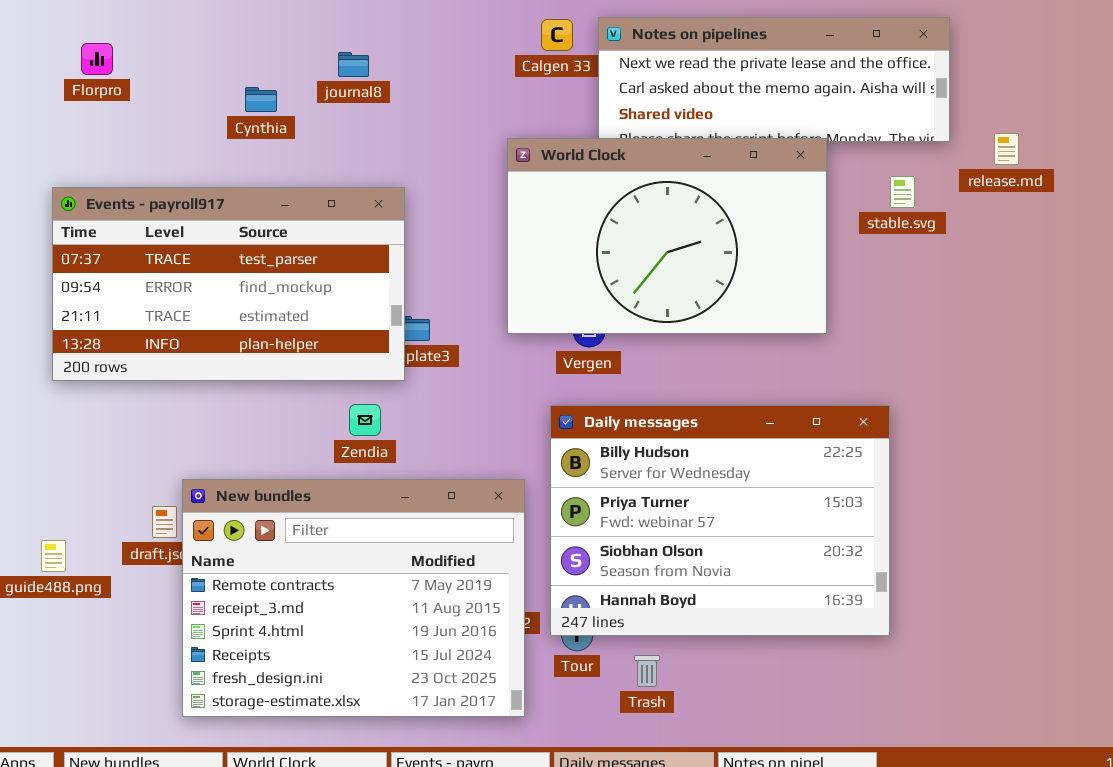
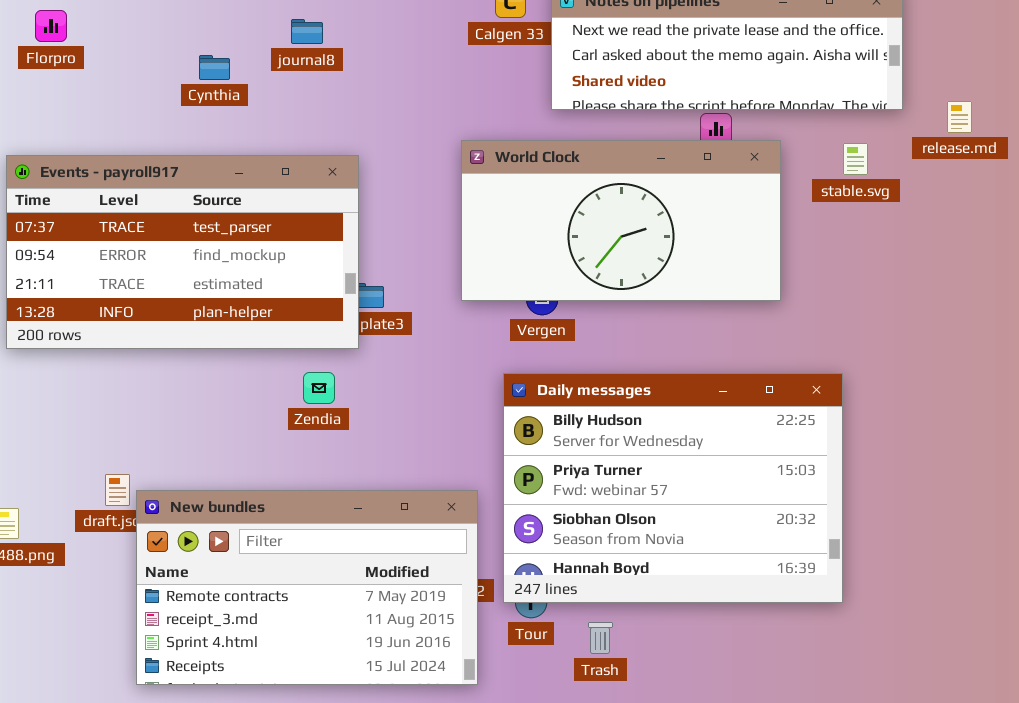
World Clock: [507,138,827,334] -> [461,140,781,301], resized
New bundles: [182,479,525,717] -> [136,490,478,685], resized

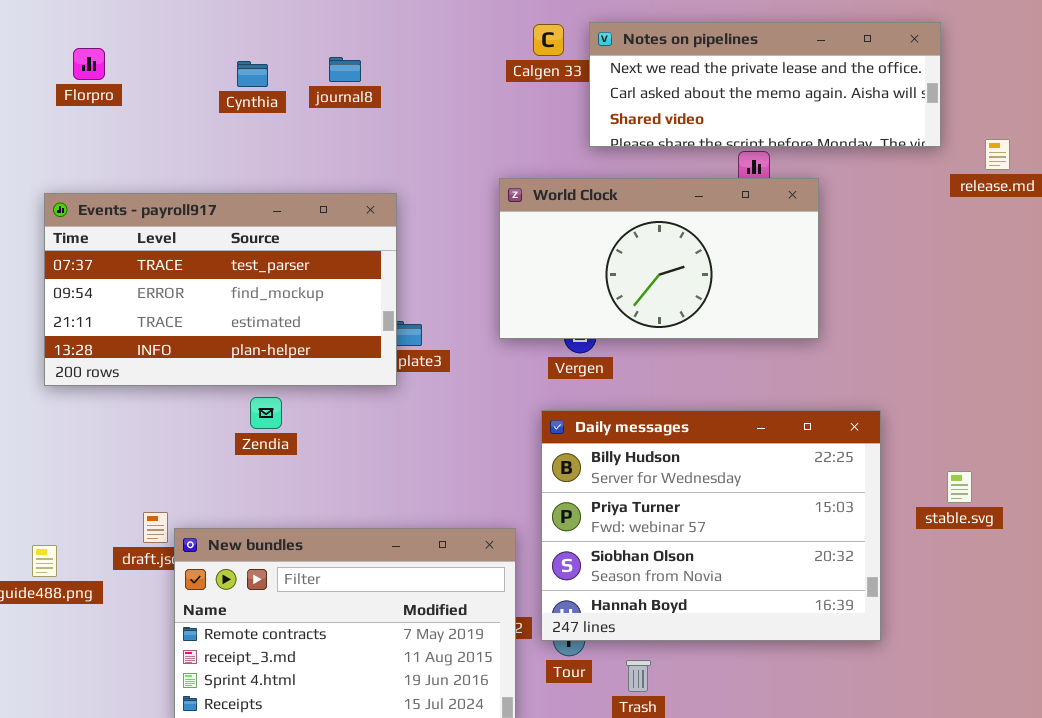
Cynthia: [199,55,230,80] -> [237,61,268,87], moved
stable.svg: [843,143,868,175] -> [947,471,972,503], moved
Zendia: [303,372,335,404] -> [250,397,282,429], moved

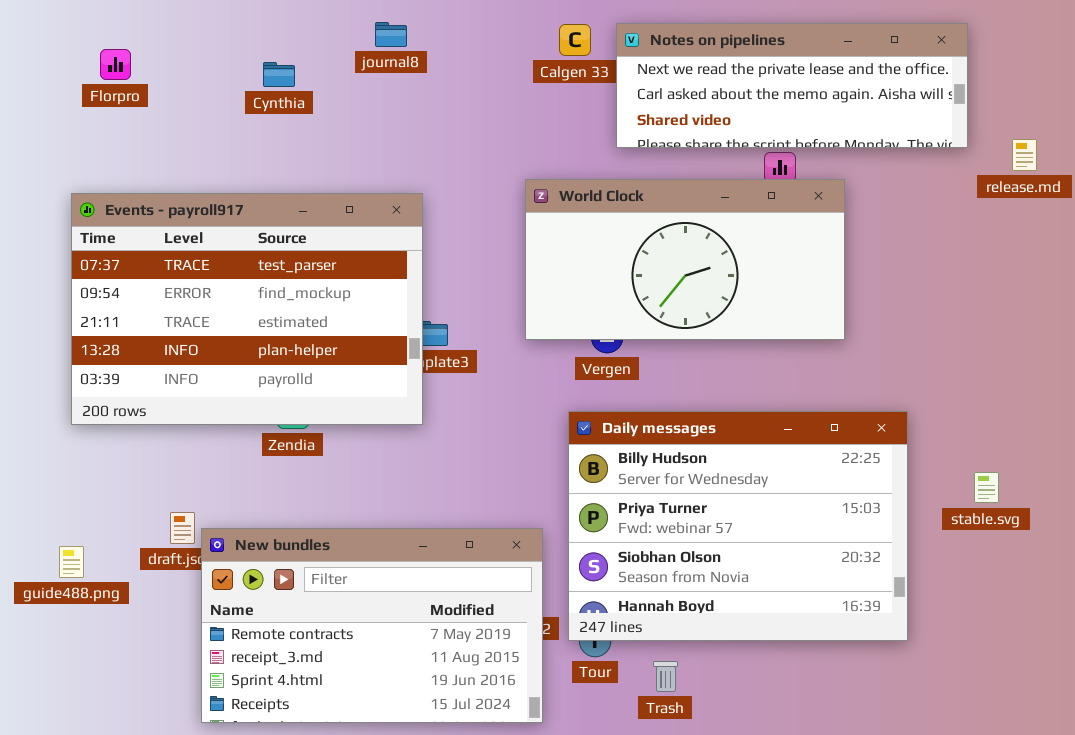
journal8: [329,57,361,82] -> [375,22,407,47], moved
Events - payroll917: [44,193,397,386] -> [71,193,423,425], resized

